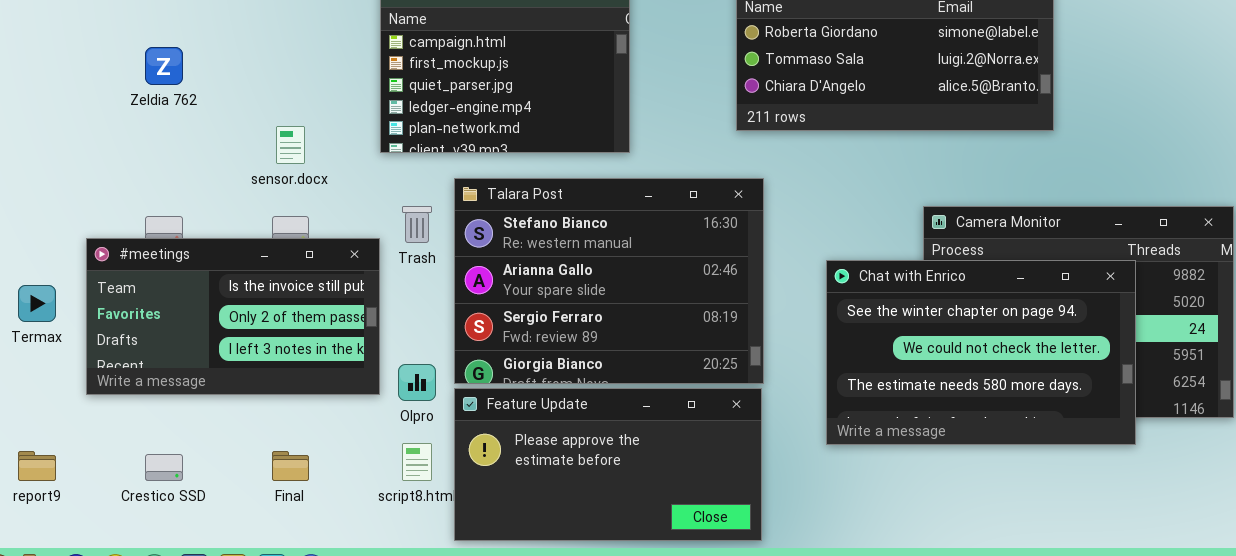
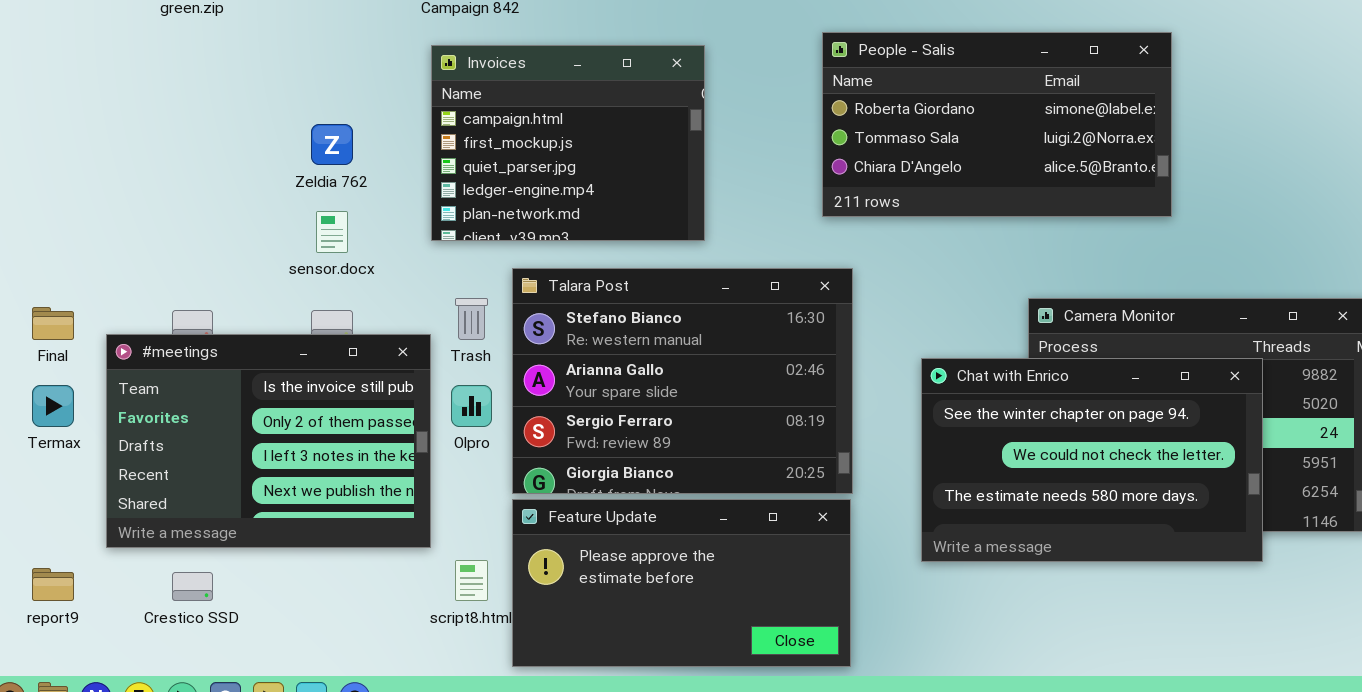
Zeldia 762: [145,47,183,85] -> [311,124,353,165], moved
#meetings: [86,238,380,395] -> [106,334,431,548], resized
Olpro: [398,364,436,401] -> [451,385,492,427], moved
Final: [272,451,309,481] -> [32,307,74,340], moved

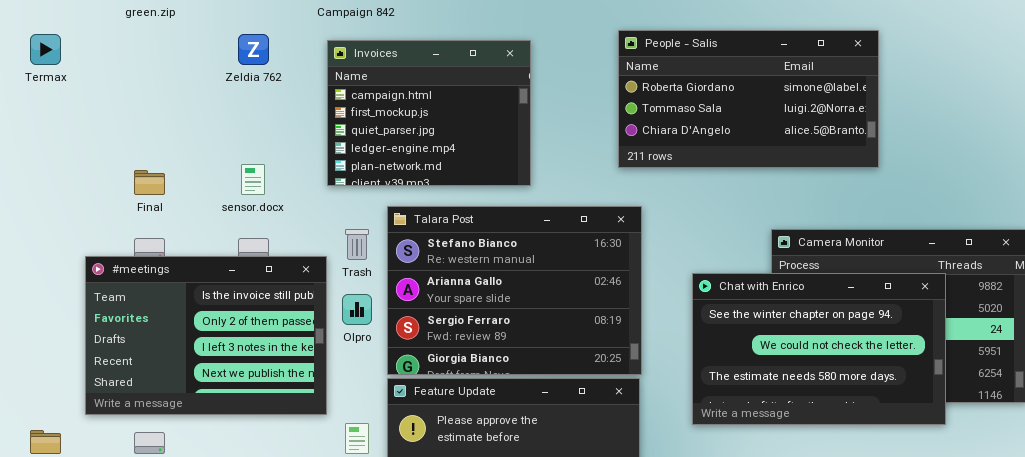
Zeldia 762: [311,124,353,165] -> [238,34,269,65], moved
Final: [32,307,74,340] -> [134,170,165,195], moved
Termax: [32,385,74,427] -> [30,34,61,65], moved

